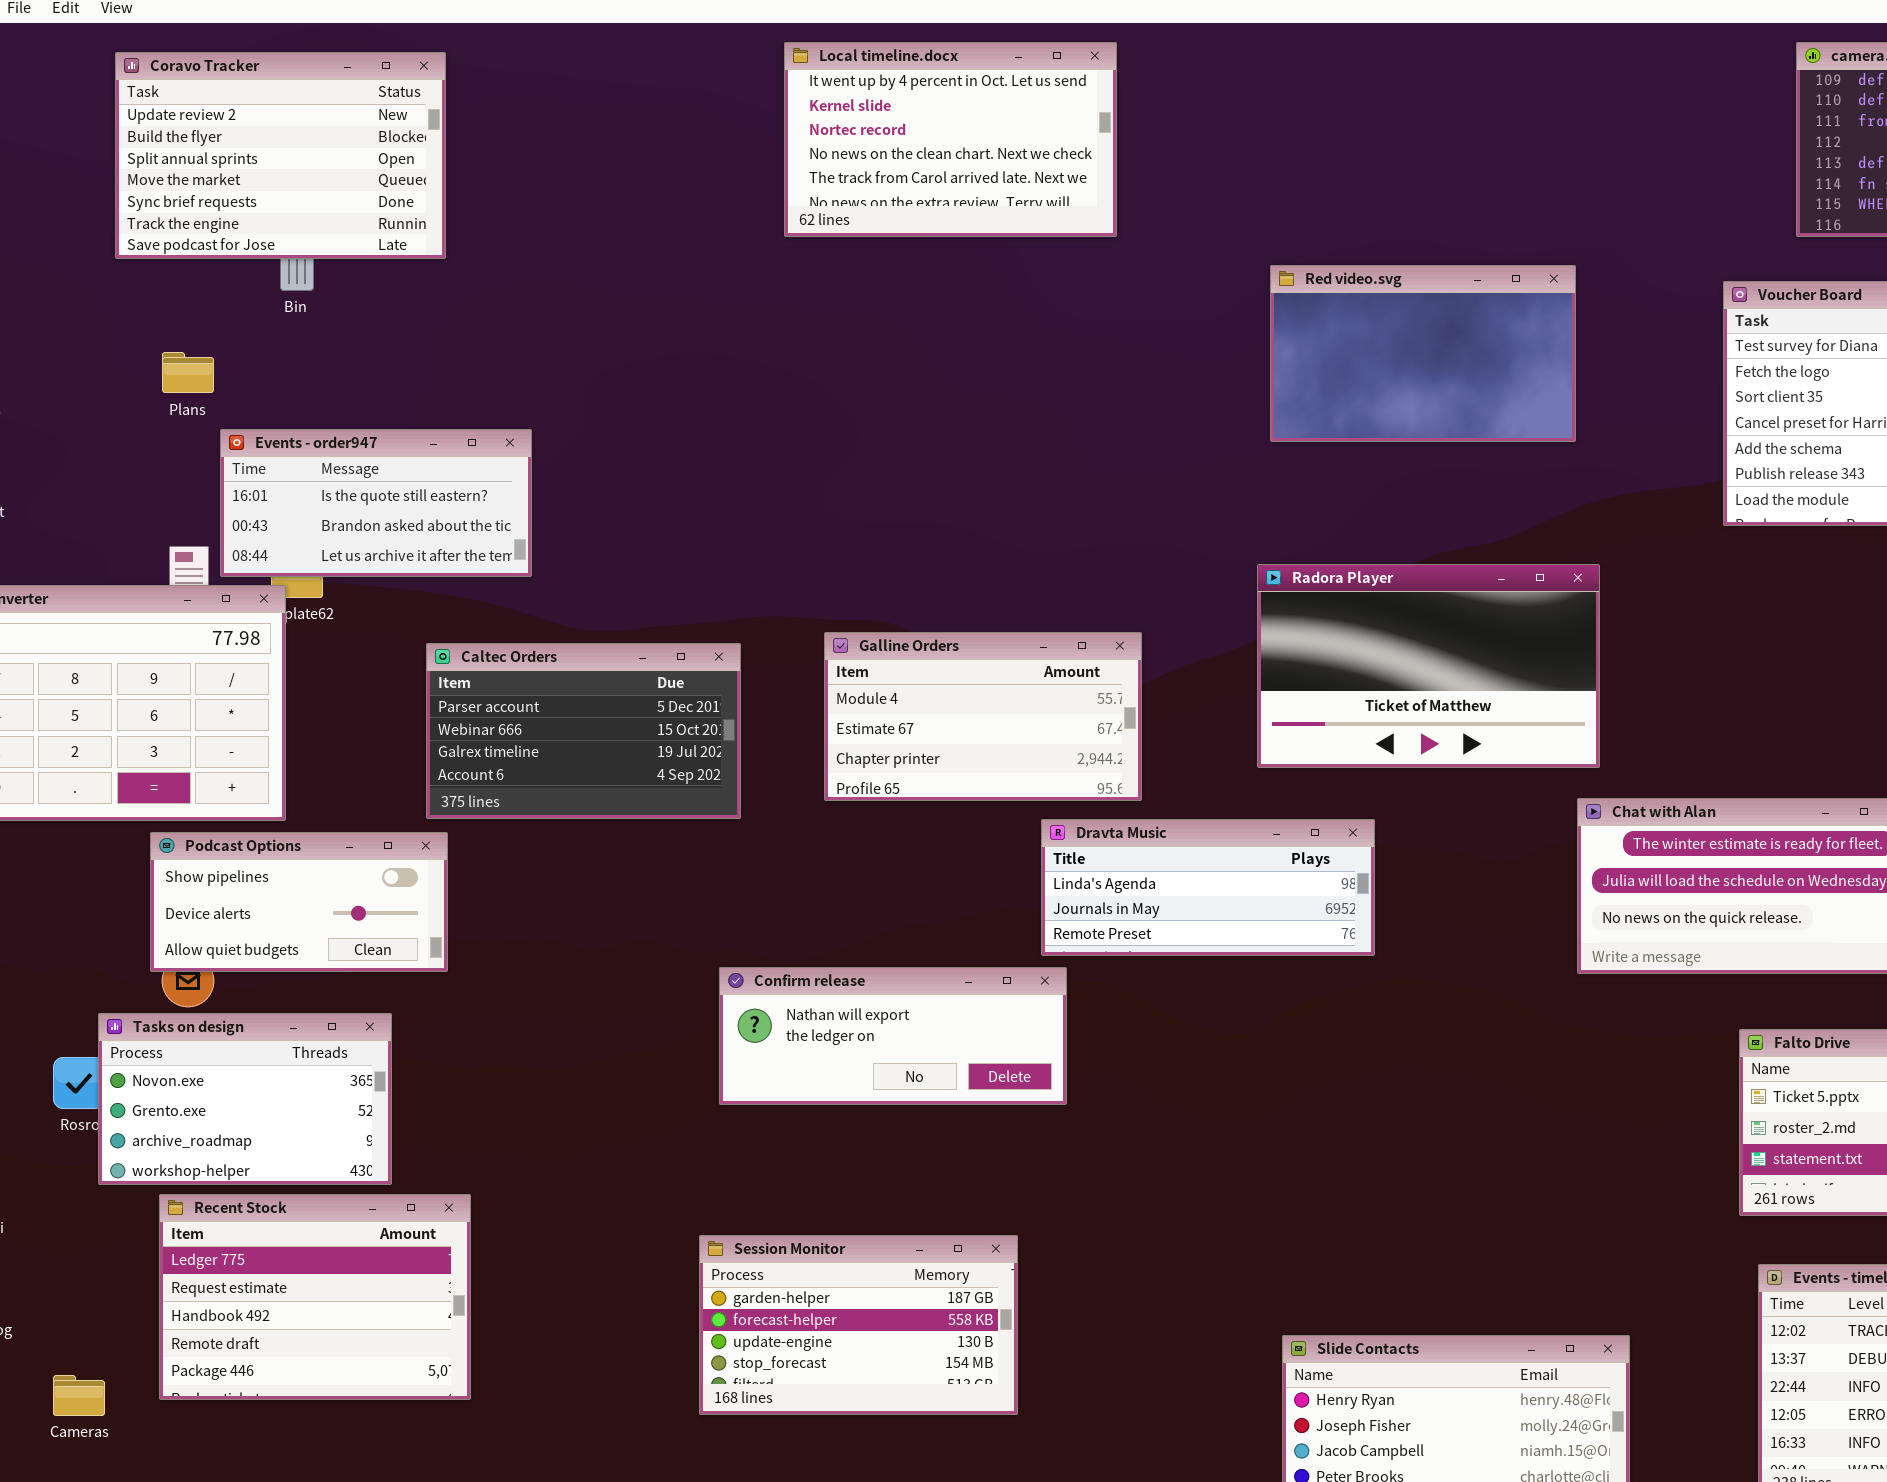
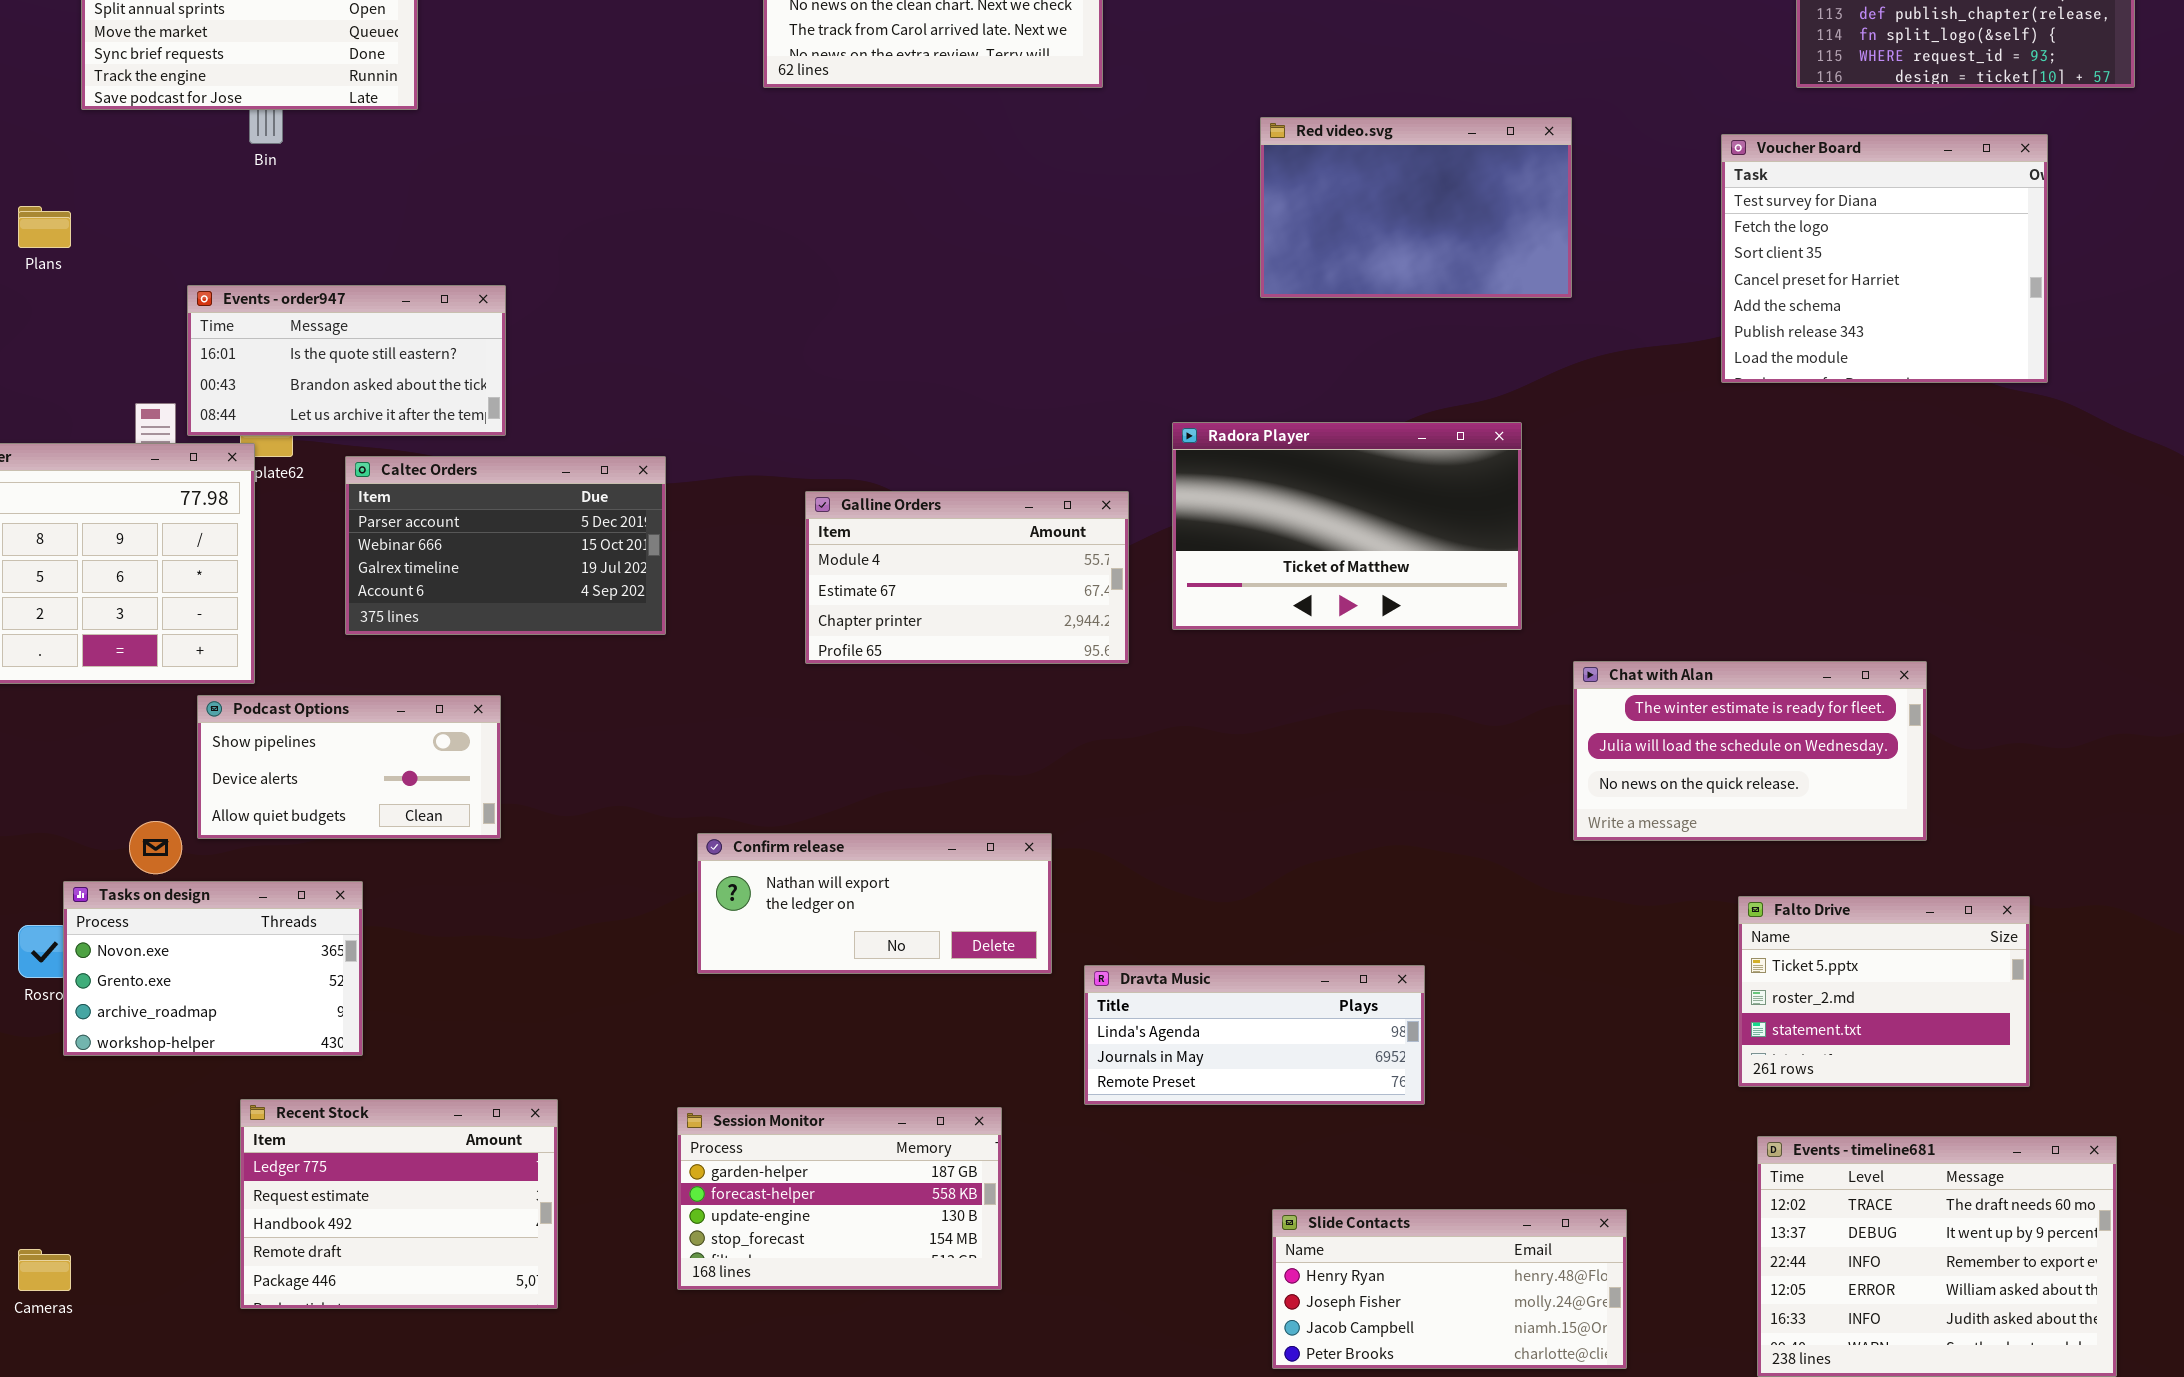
Plans: [162,352,214,393] -> [18,206,71,248], moved
Radora Player: [1257,564,1600,768] -> [1172,422,1522,630], moved
Caltec Orders: [426,643,741,819] -> [345,456,666,635], moved
Dravta Music: [1041,819,1375,956] -> [1084,965,1425,1105], moved
Podcast Options: [150,832,448,972] -> [197,695,501,839], moved
Recent Stock: [159,1194,471,1400] -> [240,1099,558,1309], moved

